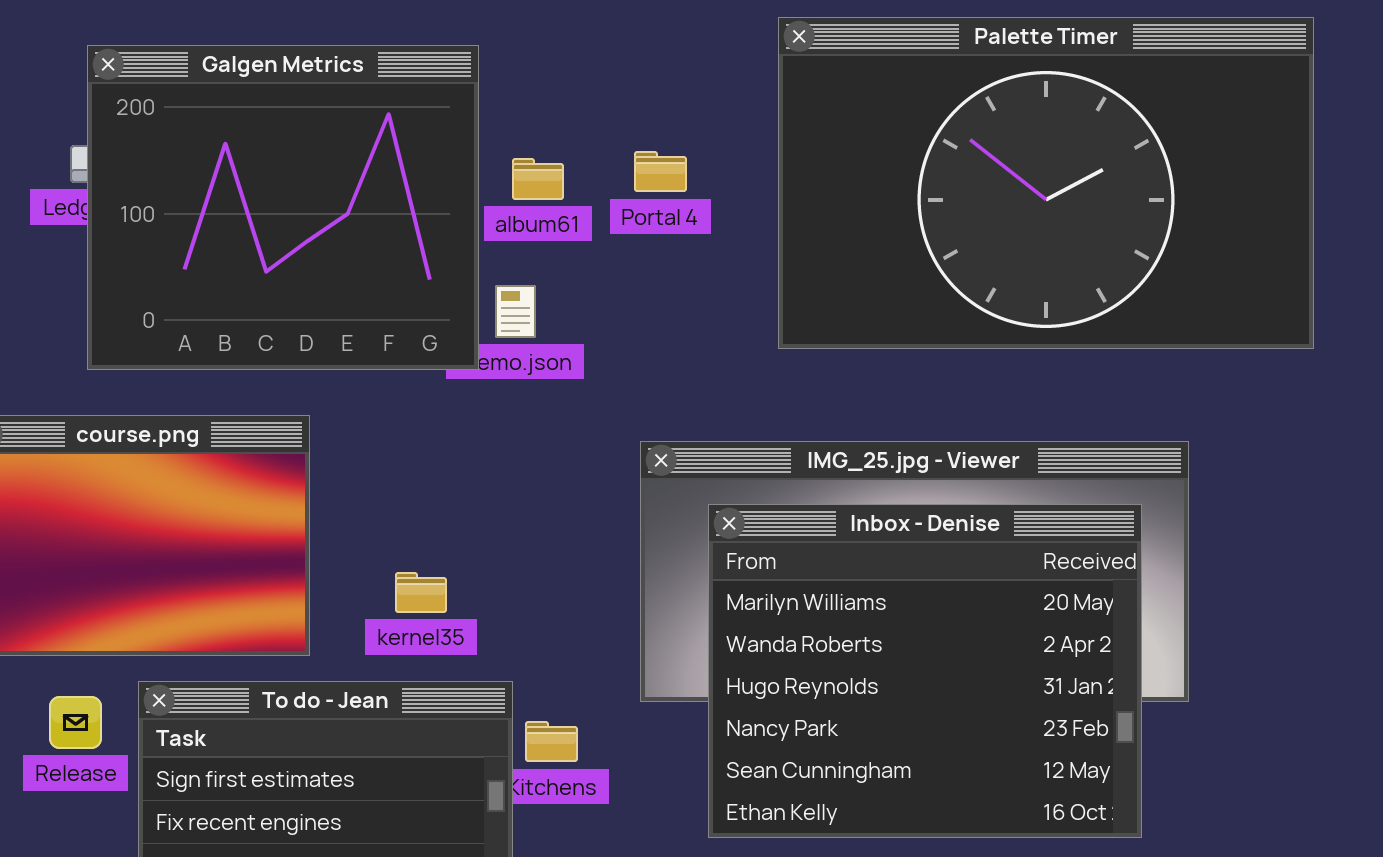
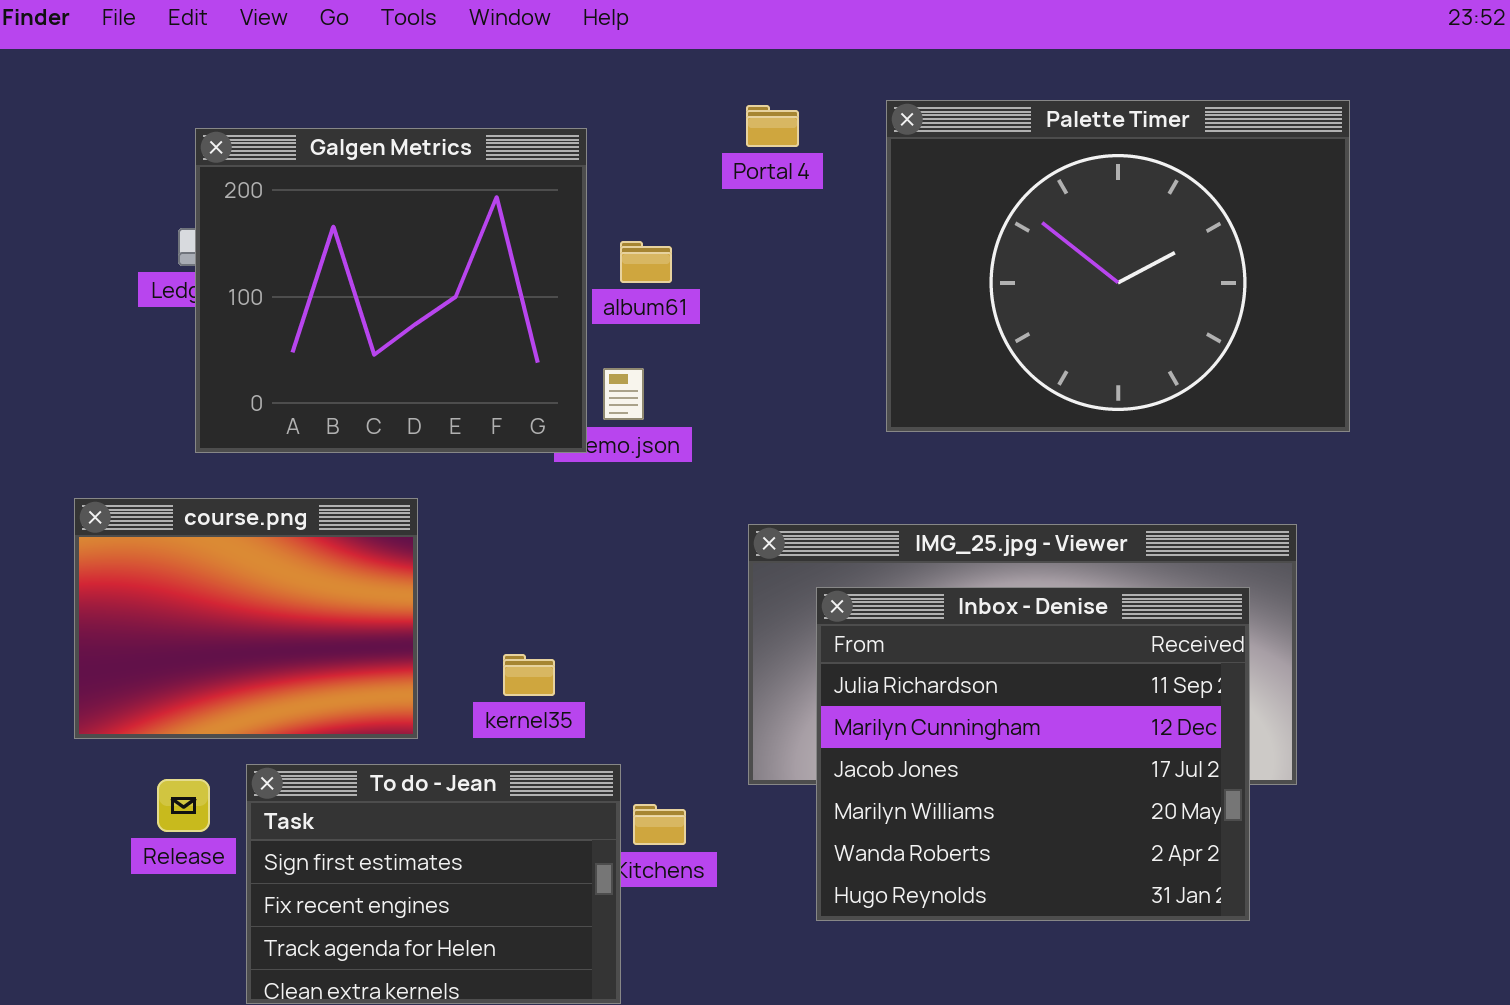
Palette Timer: [778,17,1314,349] -> [886,100,1350,432], resized
Portal 4: [634,151,687,192] -> [746,105,799,147], moved
Inbox - Denise: [708,504,1142,838] -> [816,587,1250,921], scrolled up 3 rows

